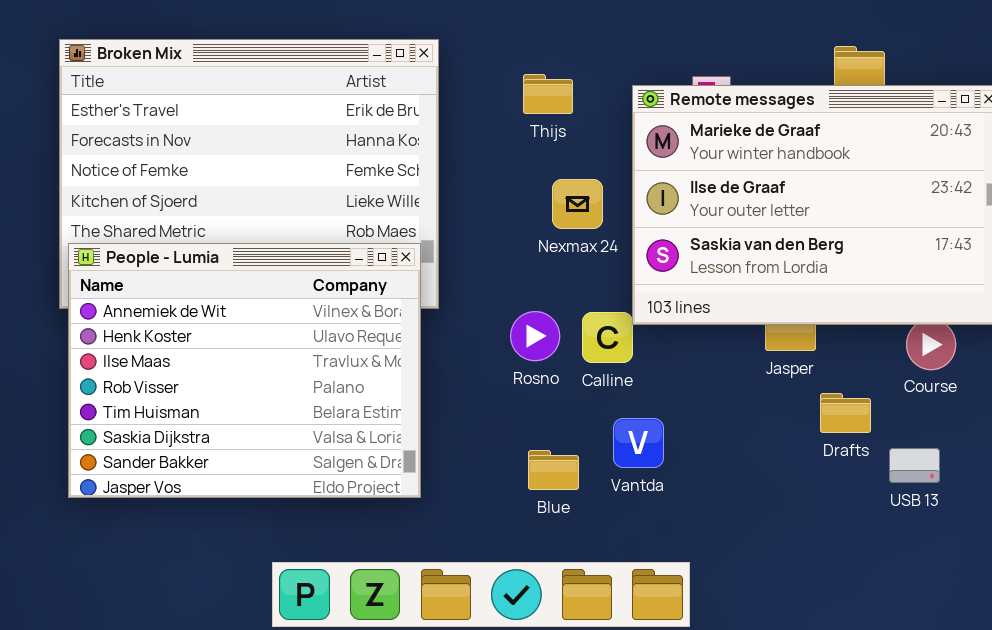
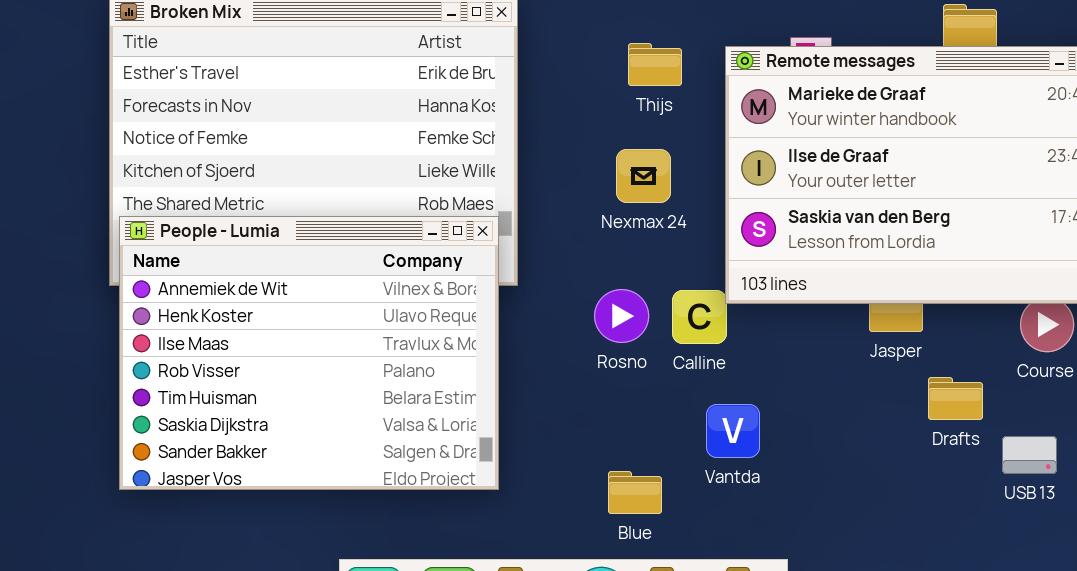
Thijs: [523,74,573,114] -> [628,43,682,86], moved
Nexmax 24: [552,179,603,229] -> [616,149,671,203], moved
Blue: [528,450,579,490] -> [608,471,662,514], moved

